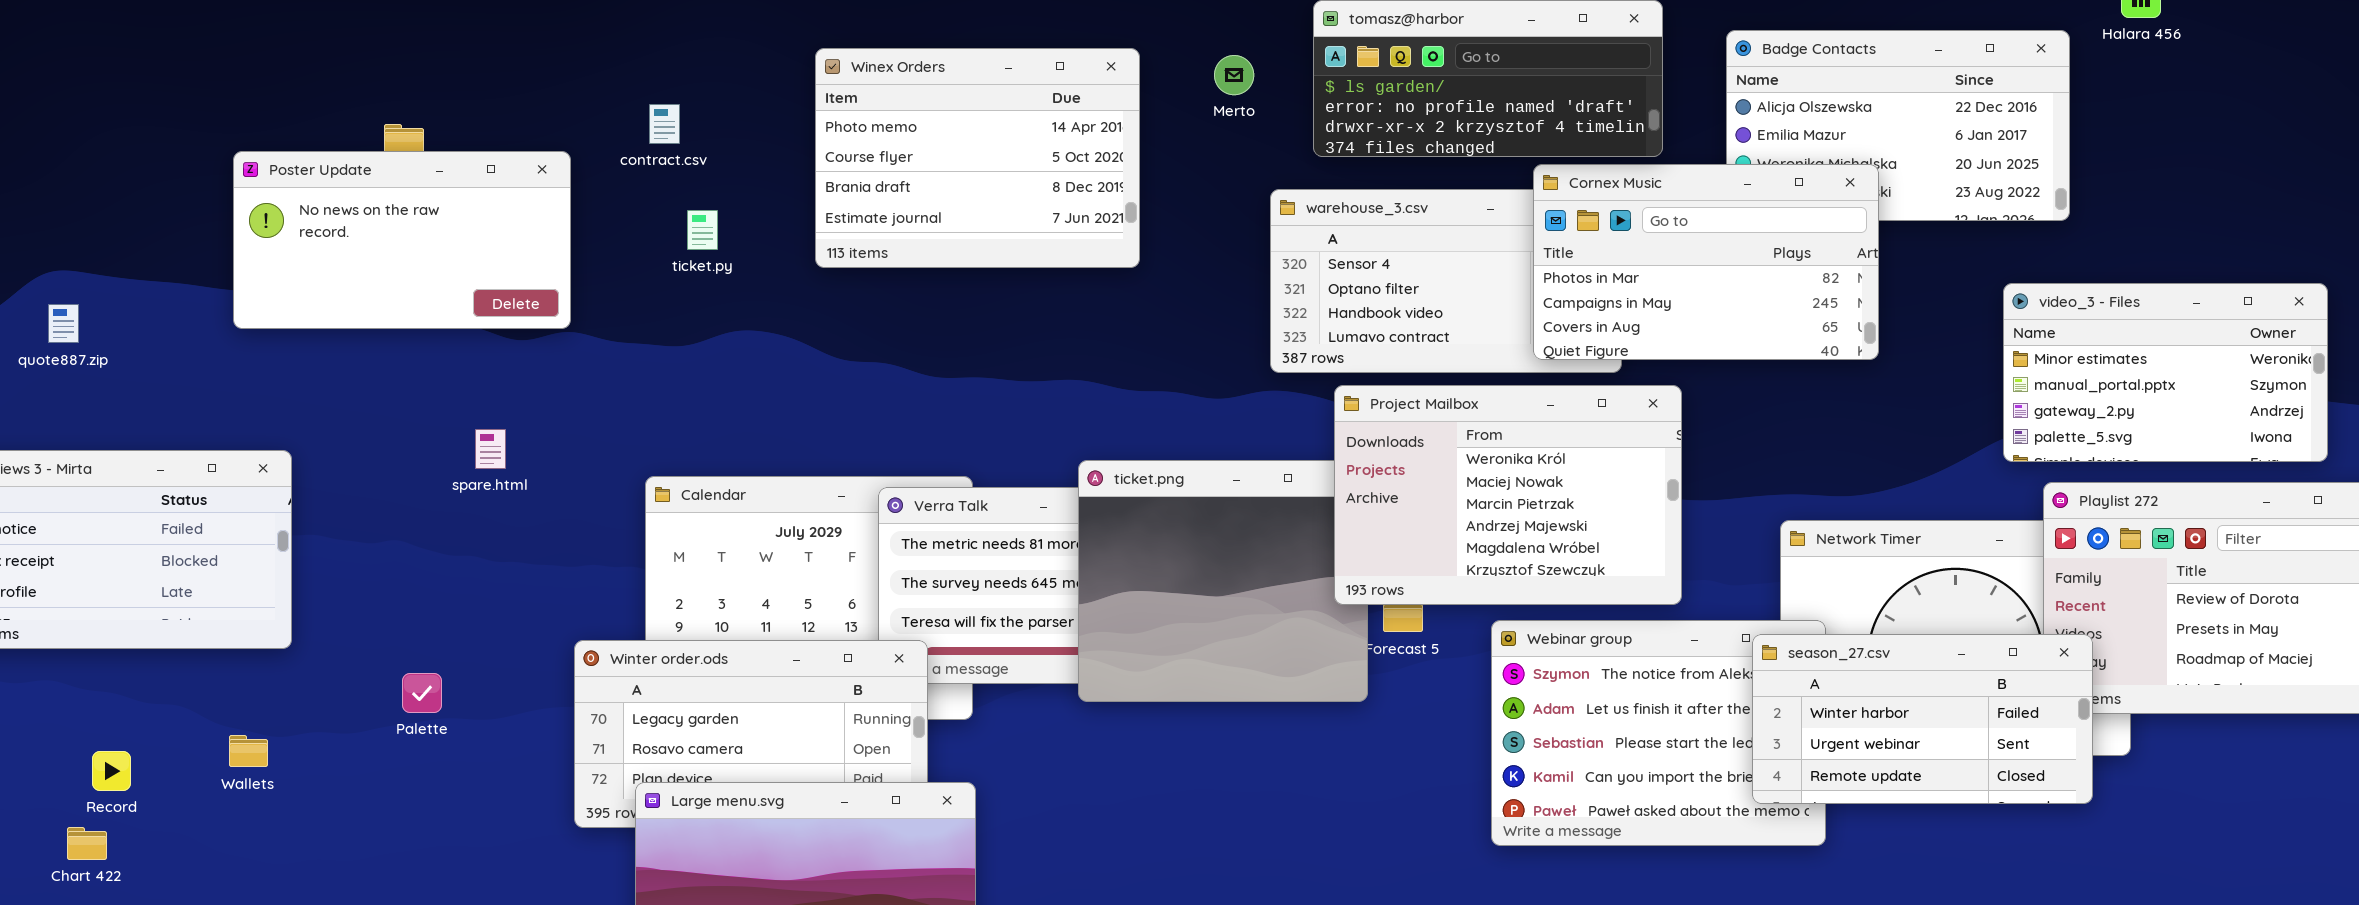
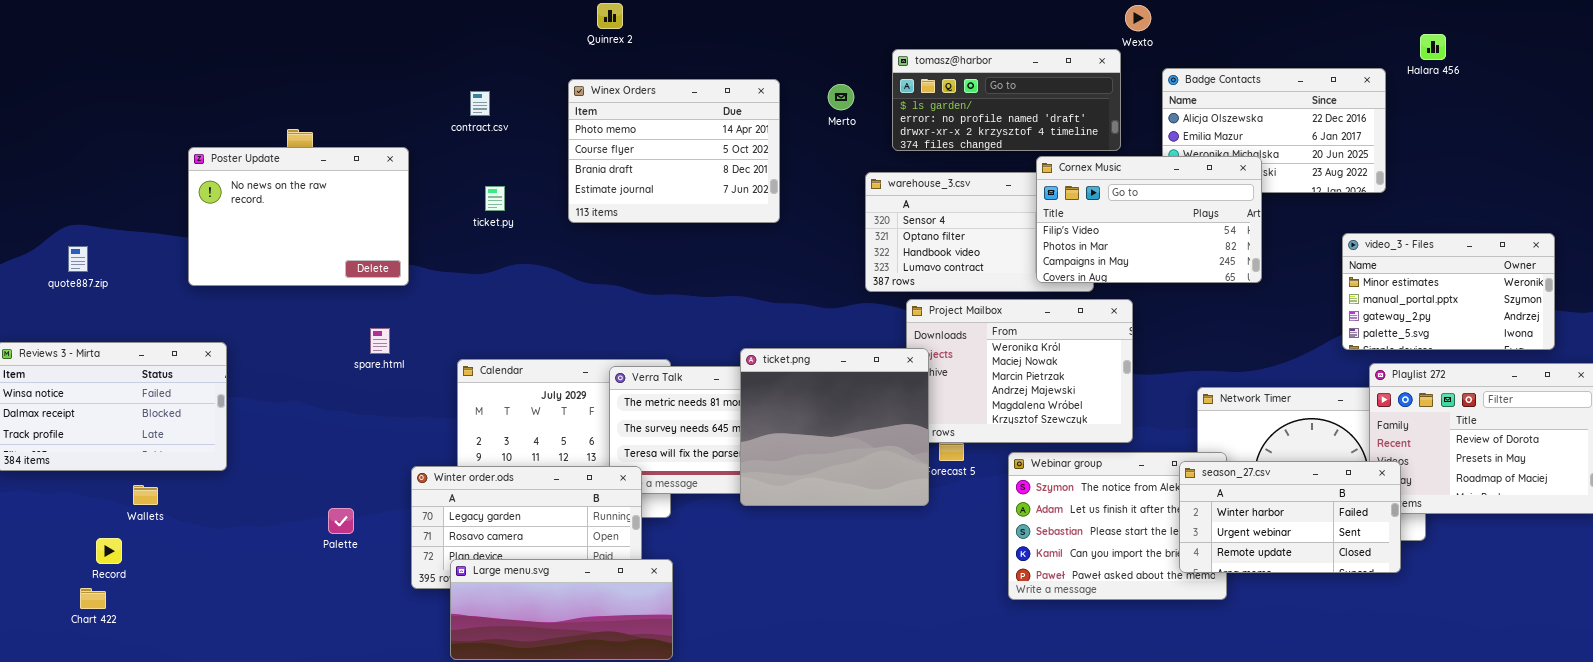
contract.csv: [649,104,680,144] -> [470,91,490,116], moved
Poster Update: [233,151,571,329] -> [188,147,409,286], resized
Cornex Music: [1533,164,1879,360] -> [1036,156,1262,283], scrolled up 1 row
spare.html: [475,429,506,469] -> [370,328,390,354], moved
ticket.png: [1078,460,1368,702] -> [740,348,929,506], raised
Palette: [402,673,442,713] -> [328,508,354,534], moved
Wallets: [229,735,268,767] -> [133,485,158,505], moved

